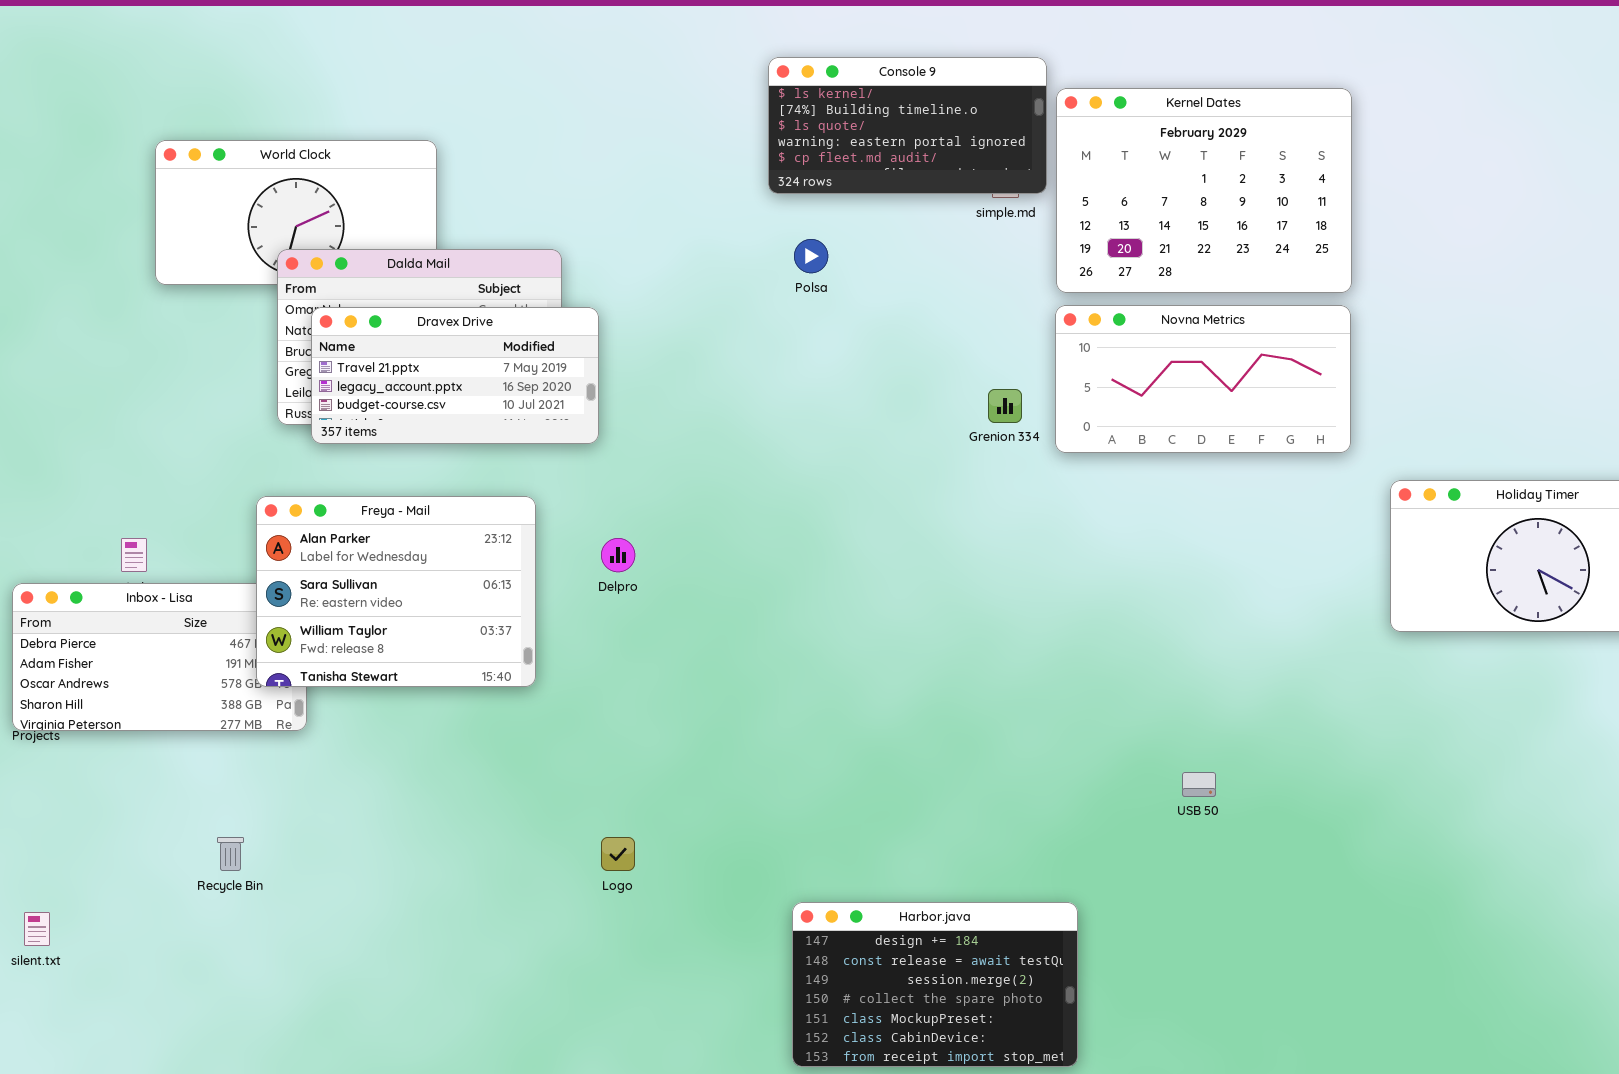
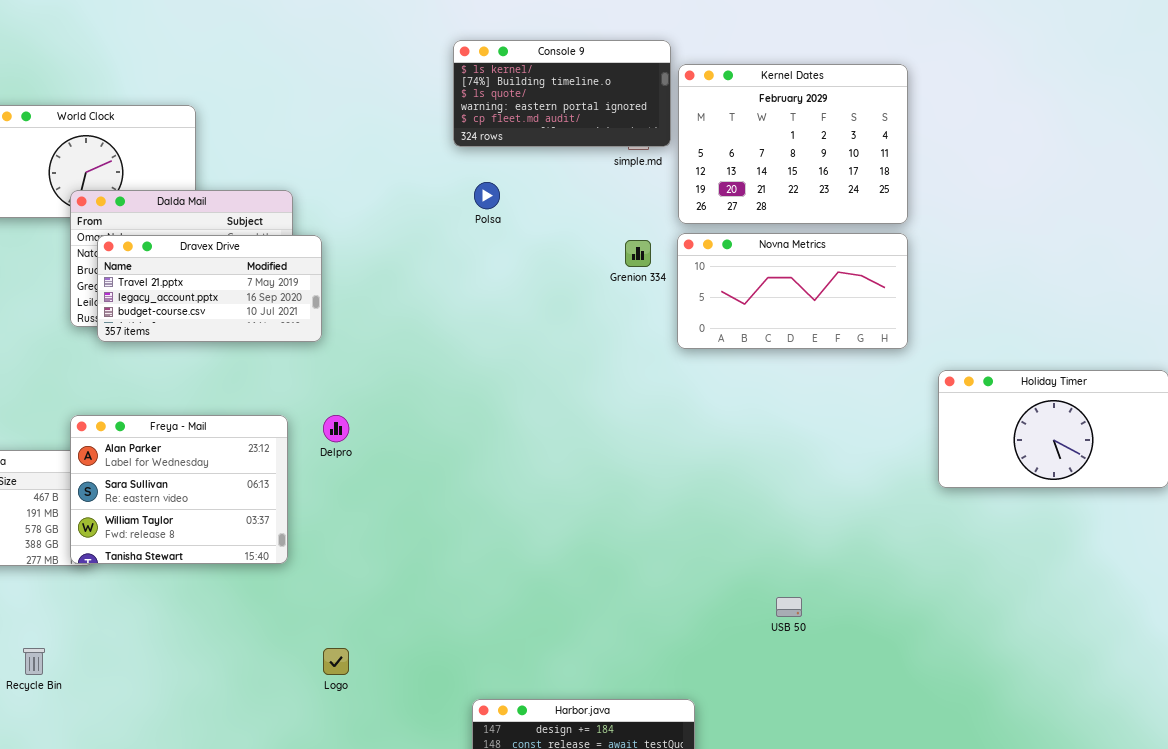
Grenion 334: [988,389,1022,423] -> [625,240,651,267], moved
Freya - Mail: [256,496,536,687] -> [70,415,288,564], moved

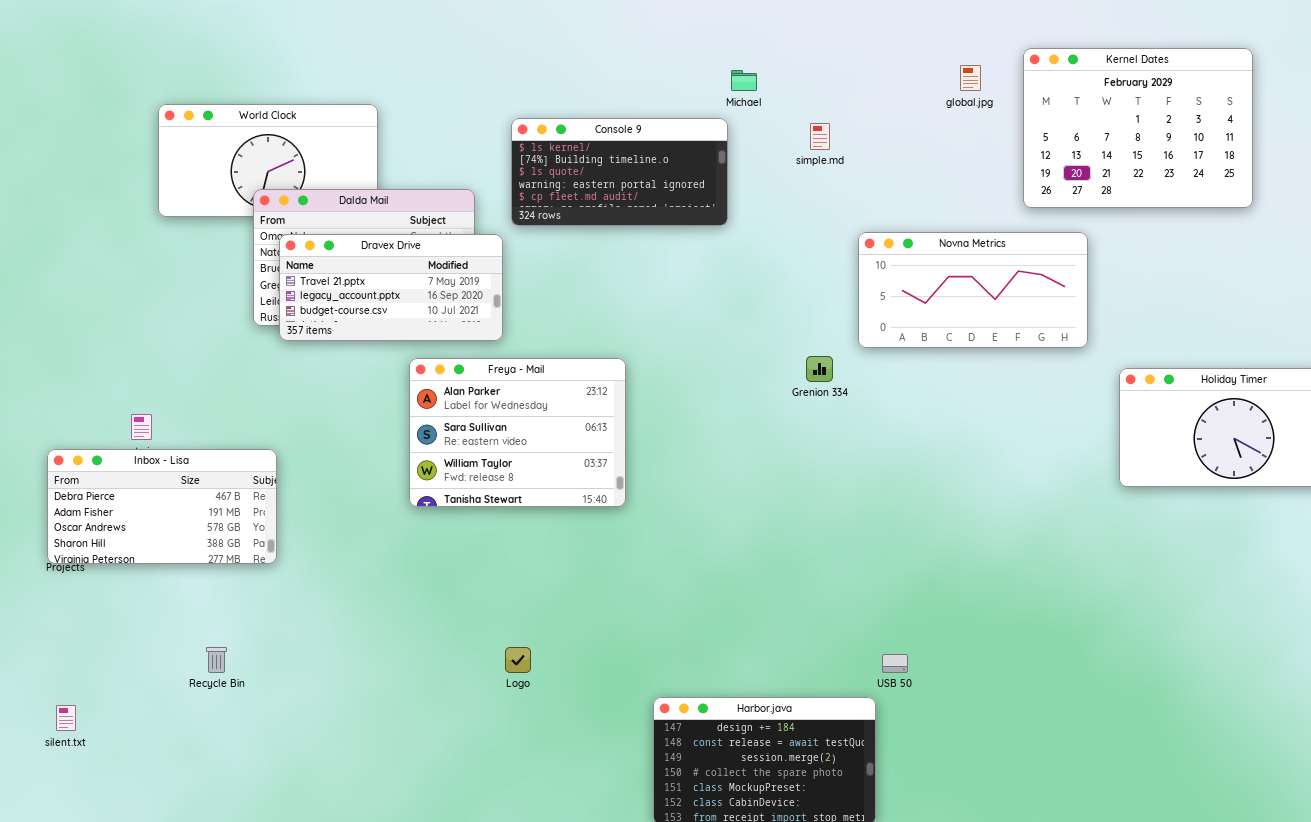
Console 9: [453,40,671,147] -> [511,118,728,226], moved
Kernel Dates: [678,64,908,224] -> [1023,48,1253,208], moved
Grenion 334: [625,240,651,267] -> [806,356,833,382], moved
Freya - Mail: [70,415,288,564] -> [409,358,626,507], moved
USB 50: [776,597,802,617] -> [882,654,908,673], moved

